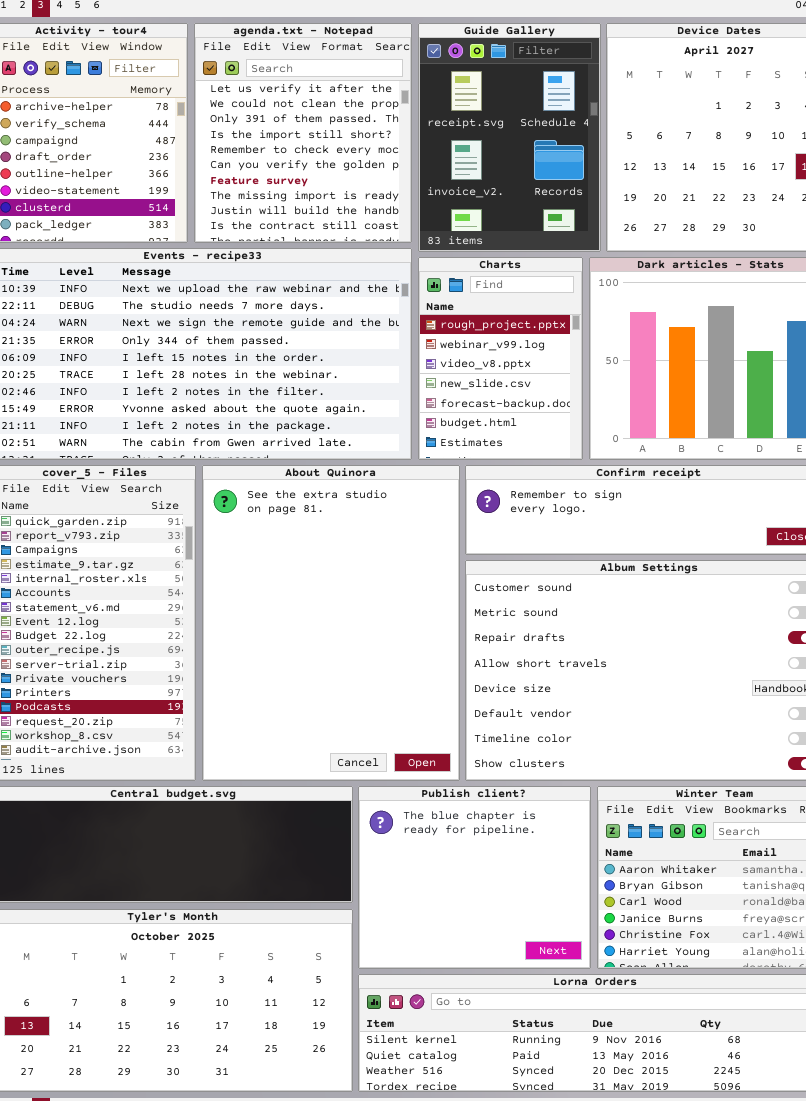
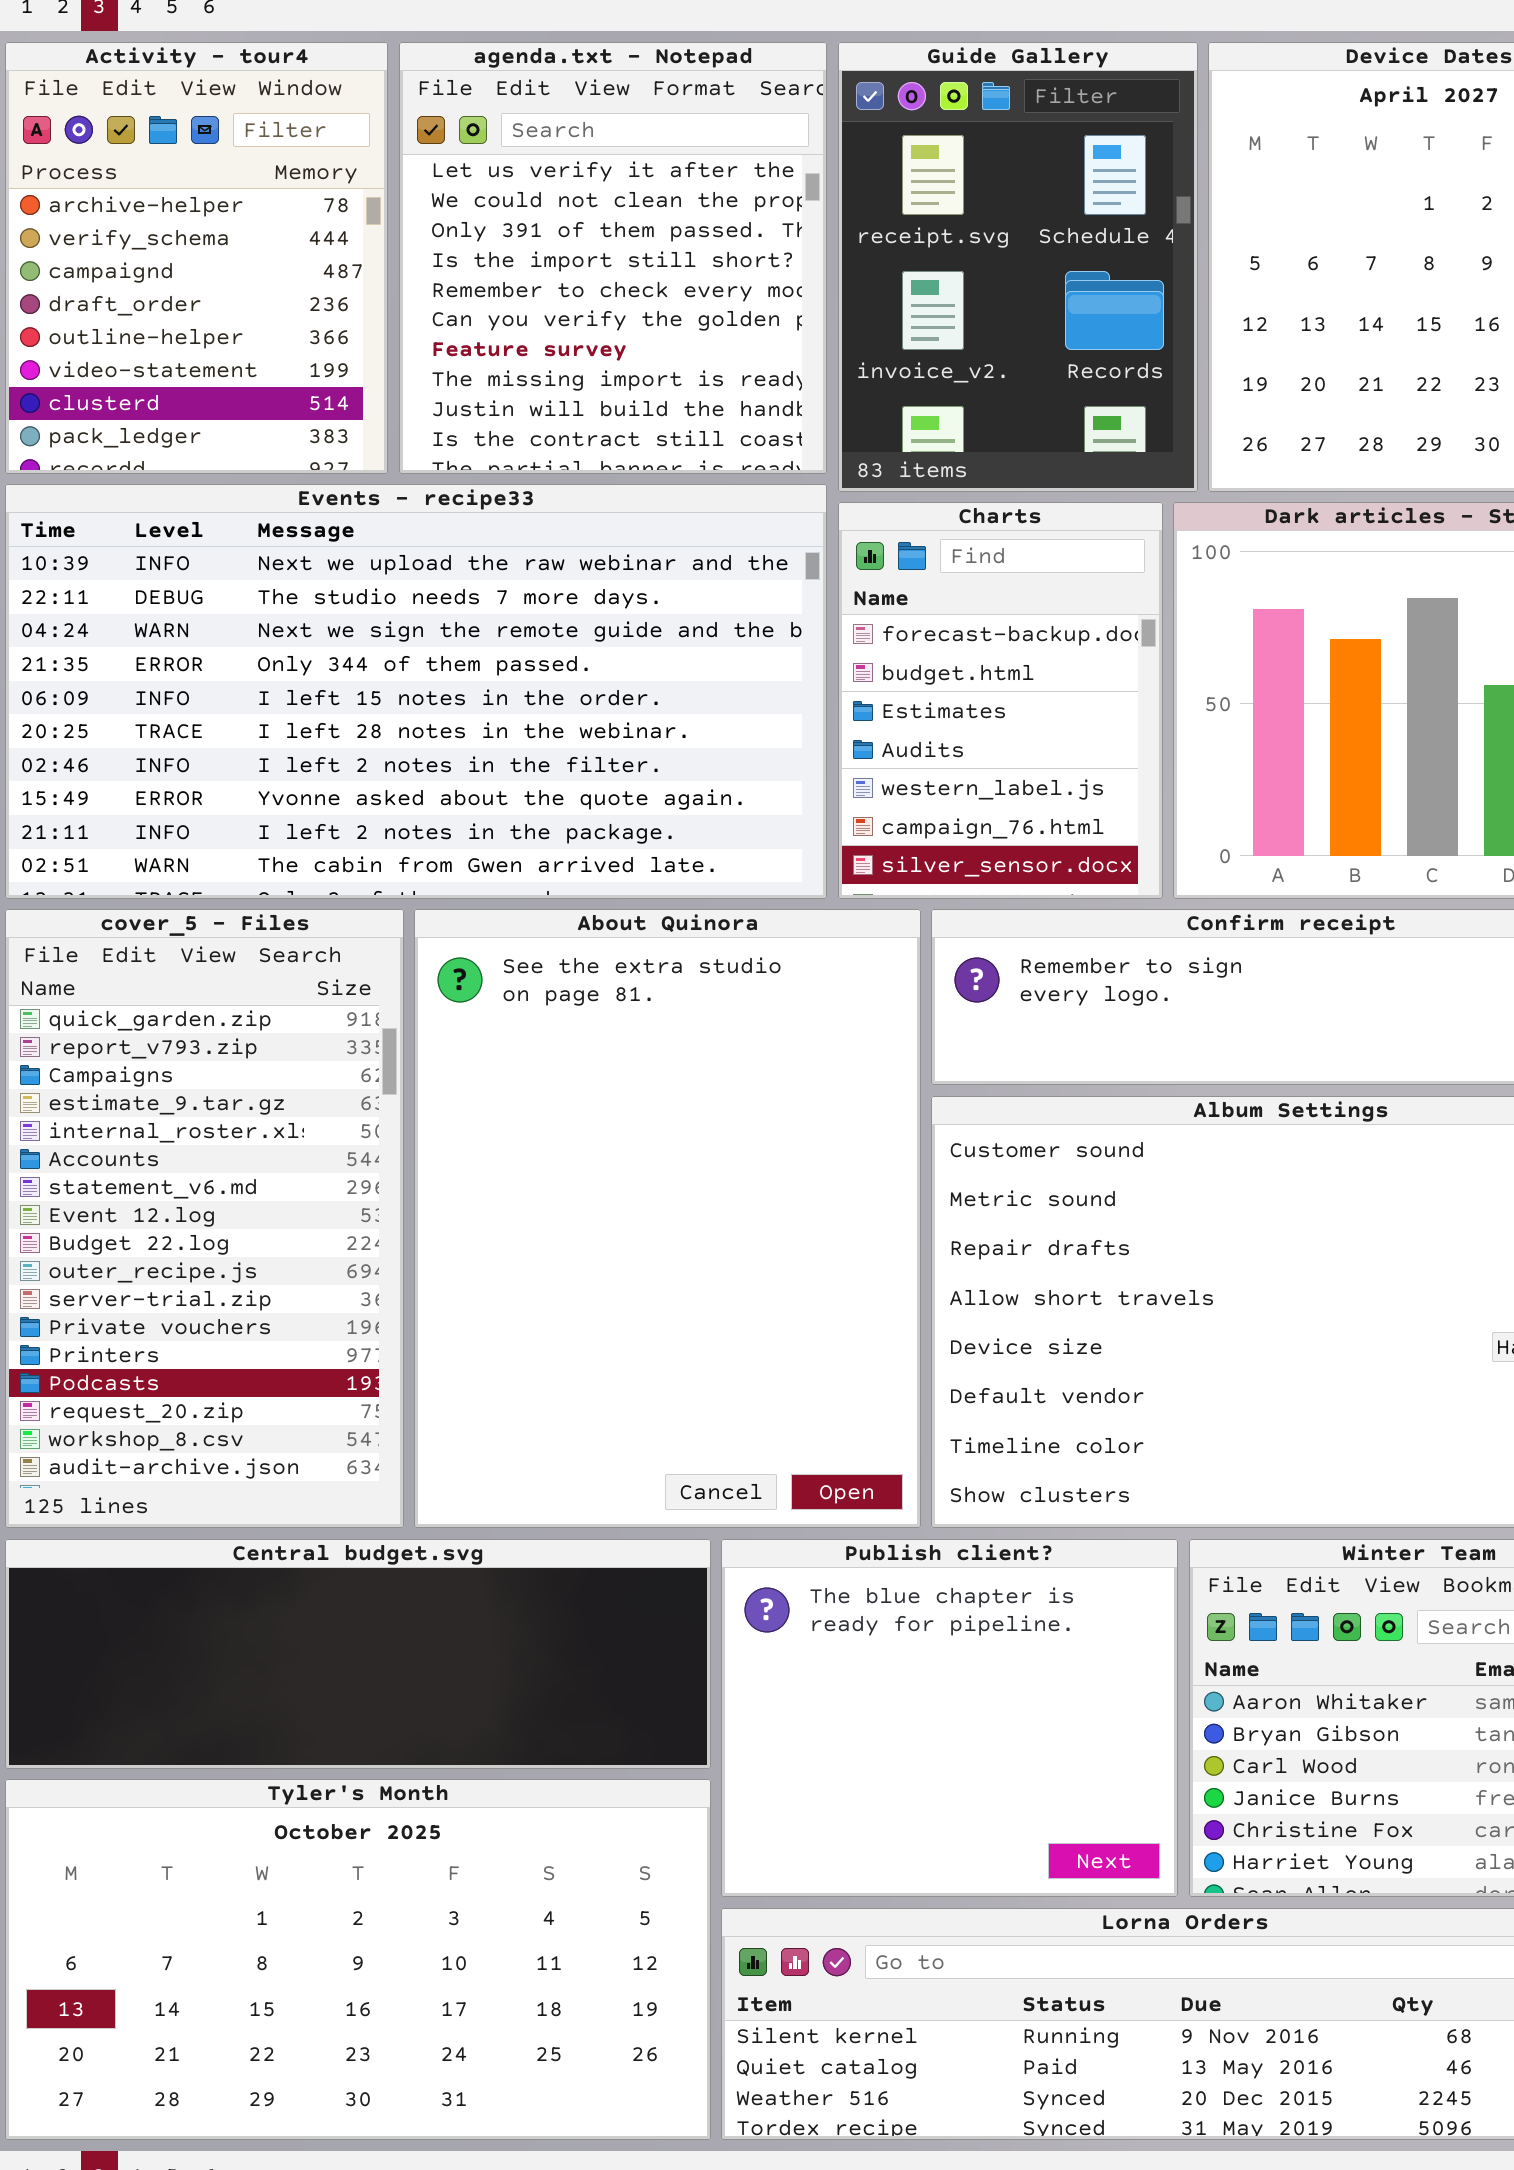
Charts: [418,257,583,460] -> [838,502,1163,899], scrolled down 4 rows

